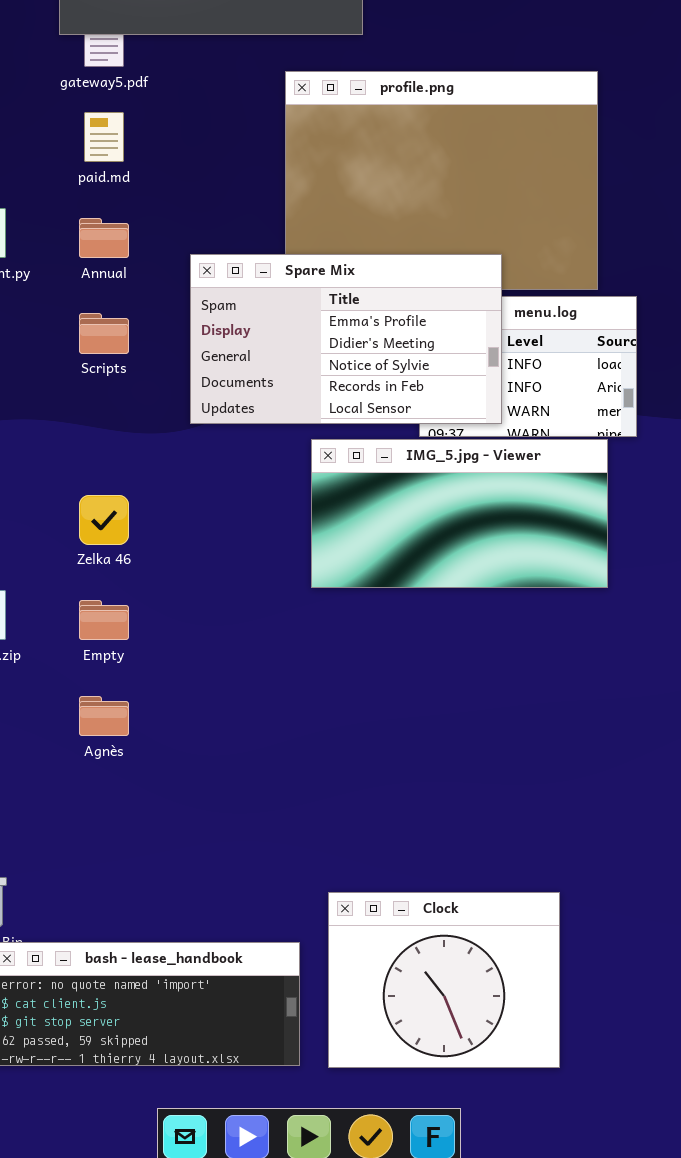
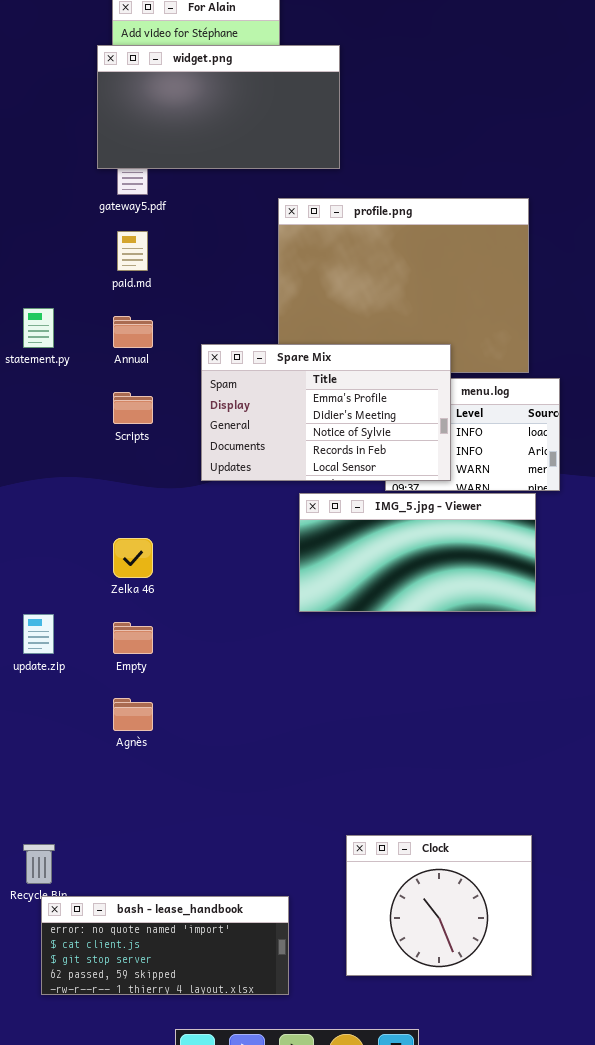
Clock: [328,892,560,1068] -> [346,835,532,976], moved

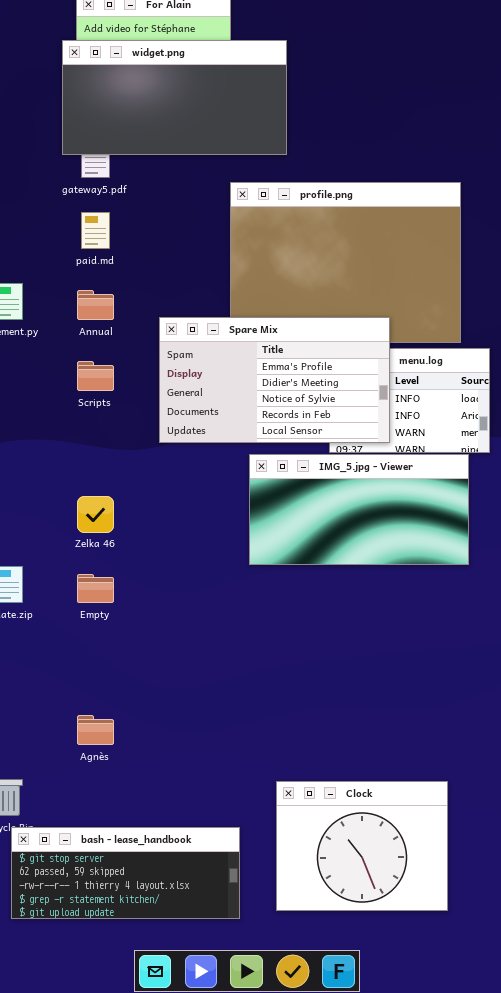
Agnès: [113,698,153,731] -> [77,715,114,745], moved
Clock: [346,835,532,976] -> [276,781,448,911], moved
bash - lease_handbook: [41,896,289,995] -> [11,827,240,919], scrolled down 2 rows

